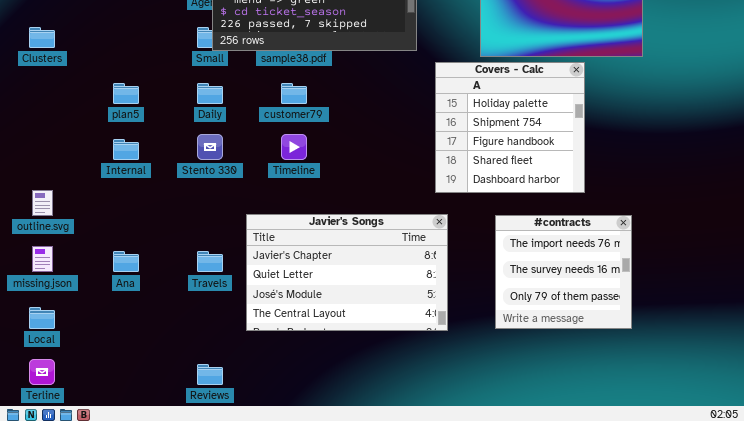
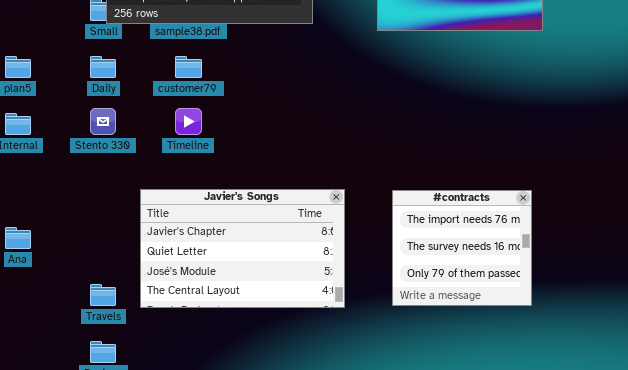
Covers - Calc: [435,62,585,193] -> none, closed
Travels: [197,251,223,272] -> [90,284,116,306], moved

